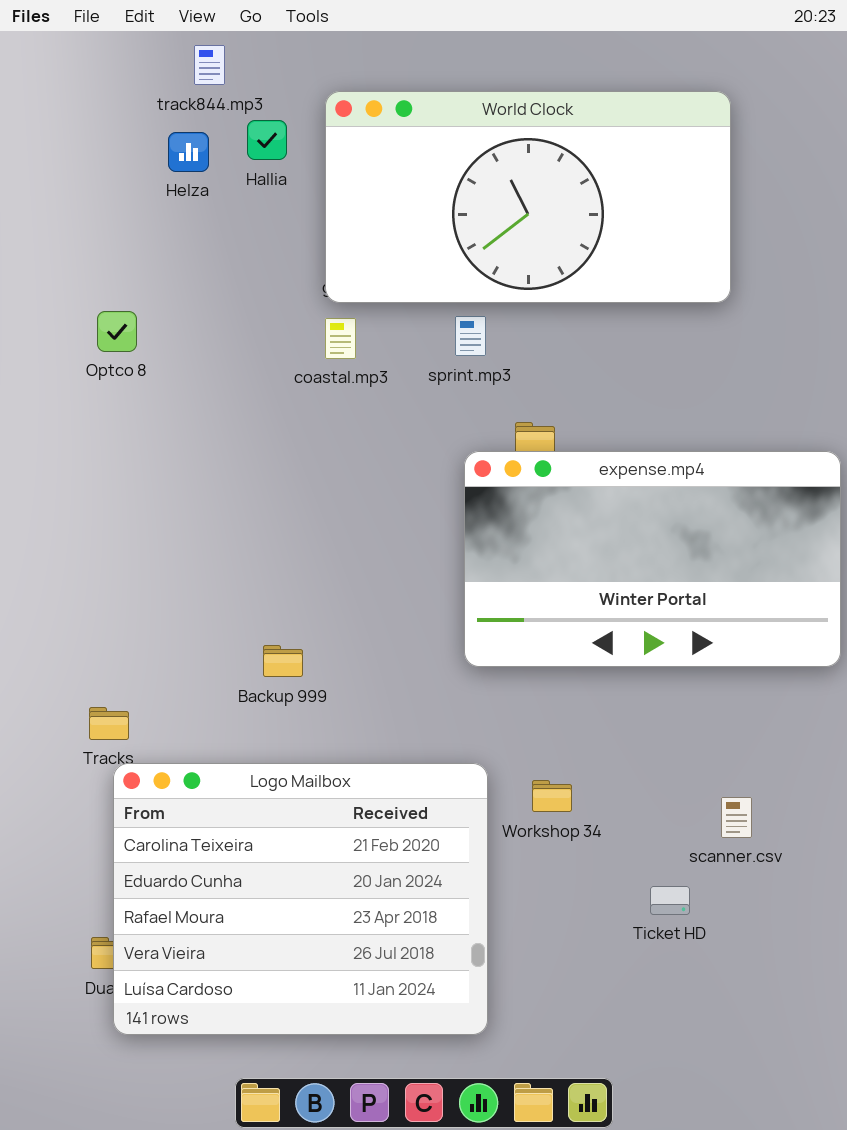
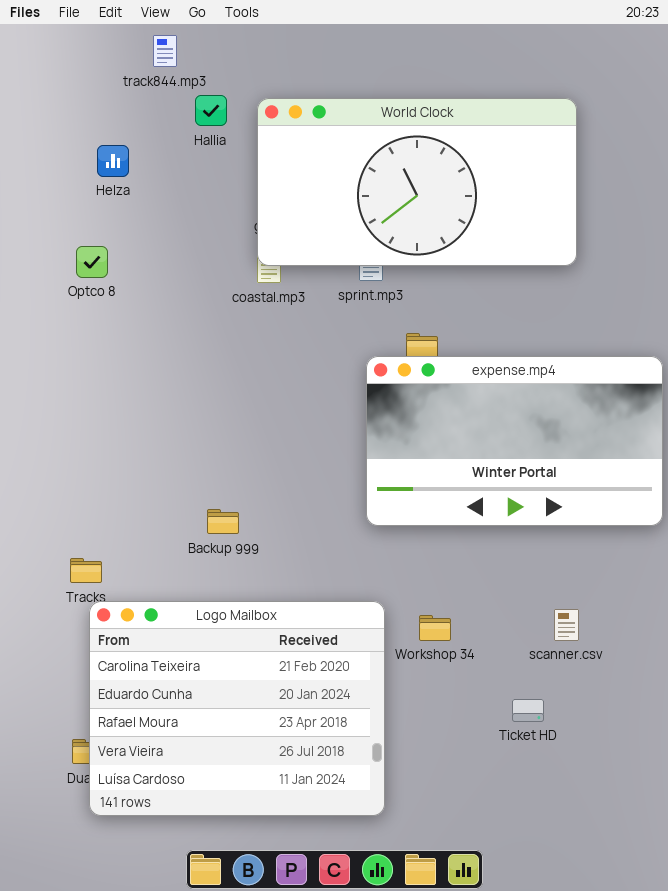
World Clock: [325,91,731,303] -> [257,98,577,266], moved
Helza: [168,132,209,172] -> [97,145,129,177], moved
scanner.csv: [721,797,752,838] -> [554,609,579,641], moved

